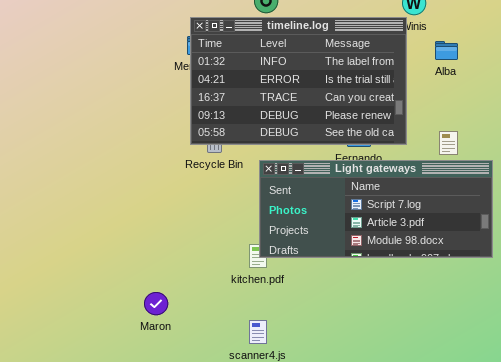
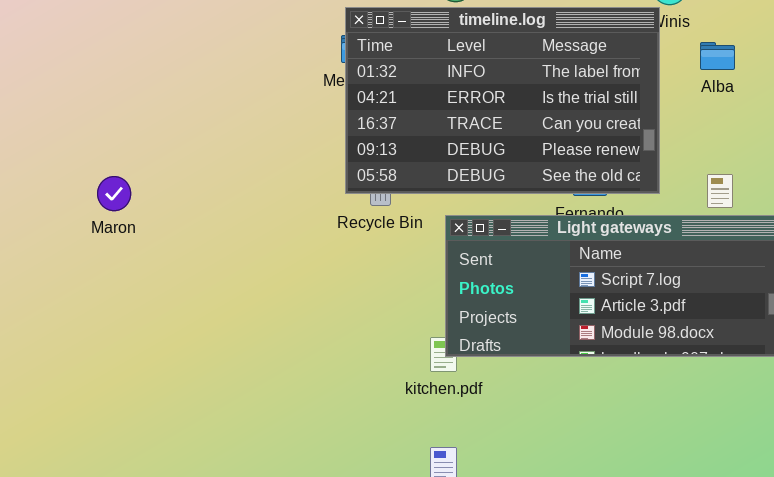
Maron: [144,292,168,315] -> [97,176,131,211], moved

